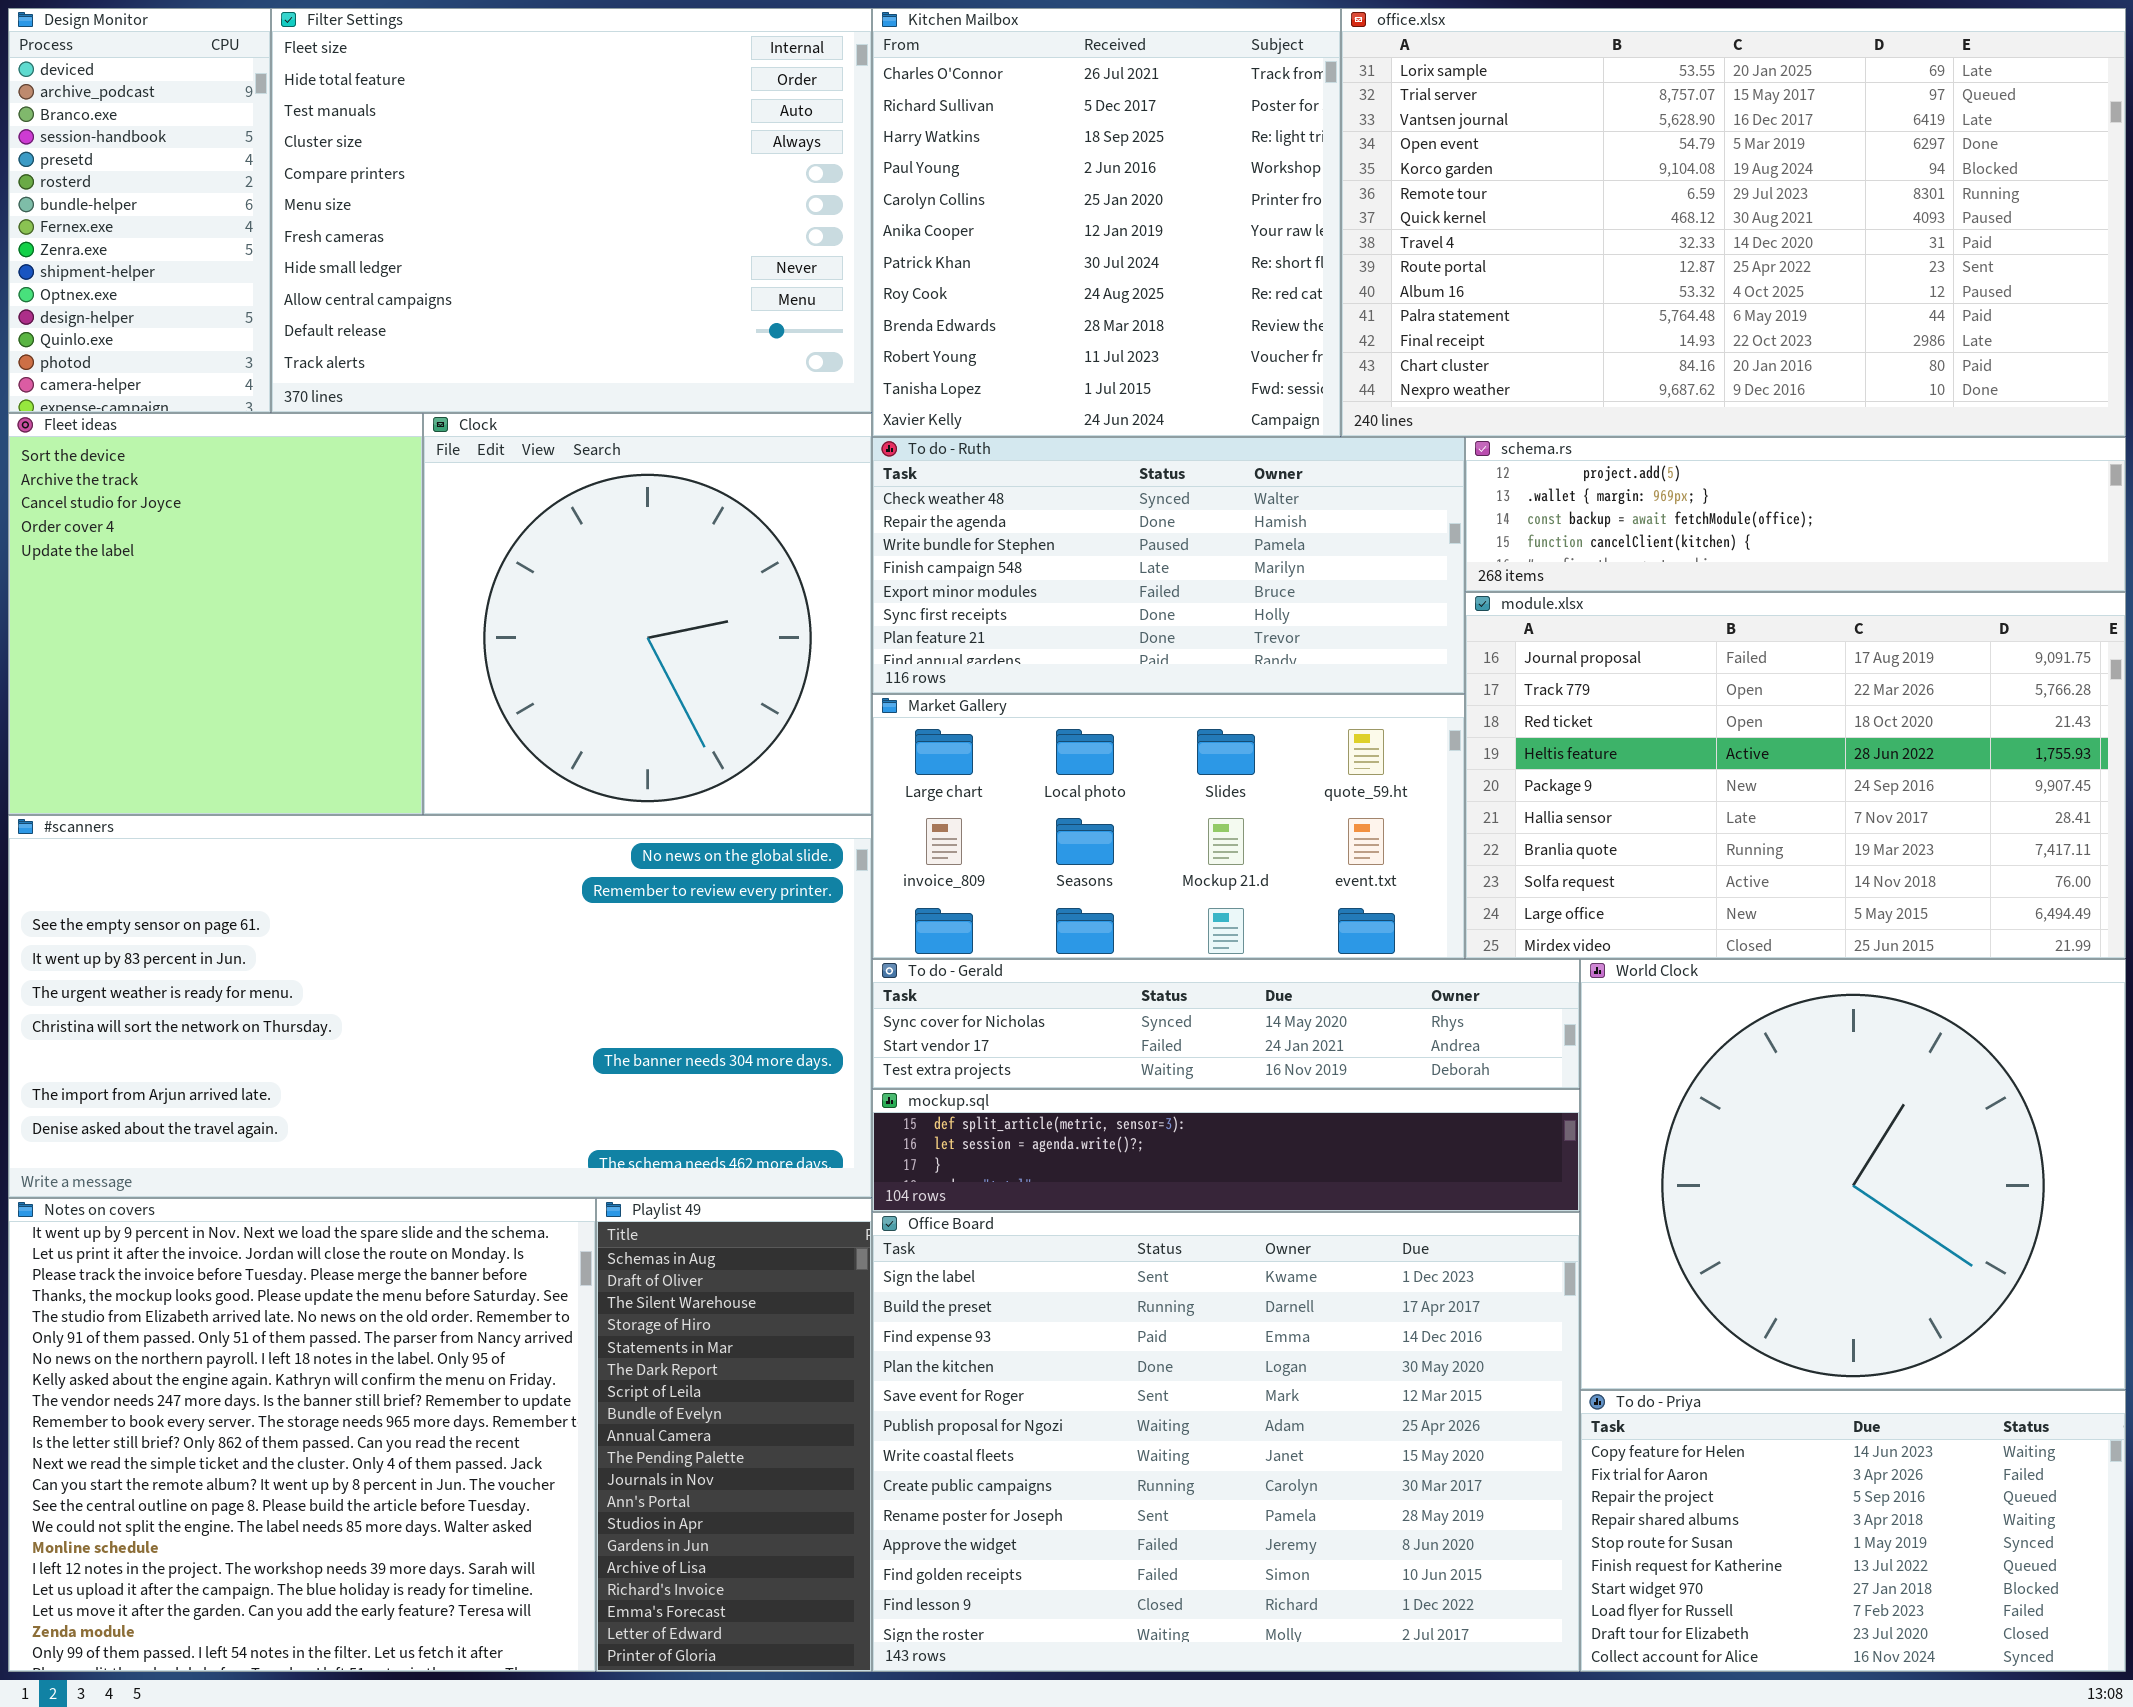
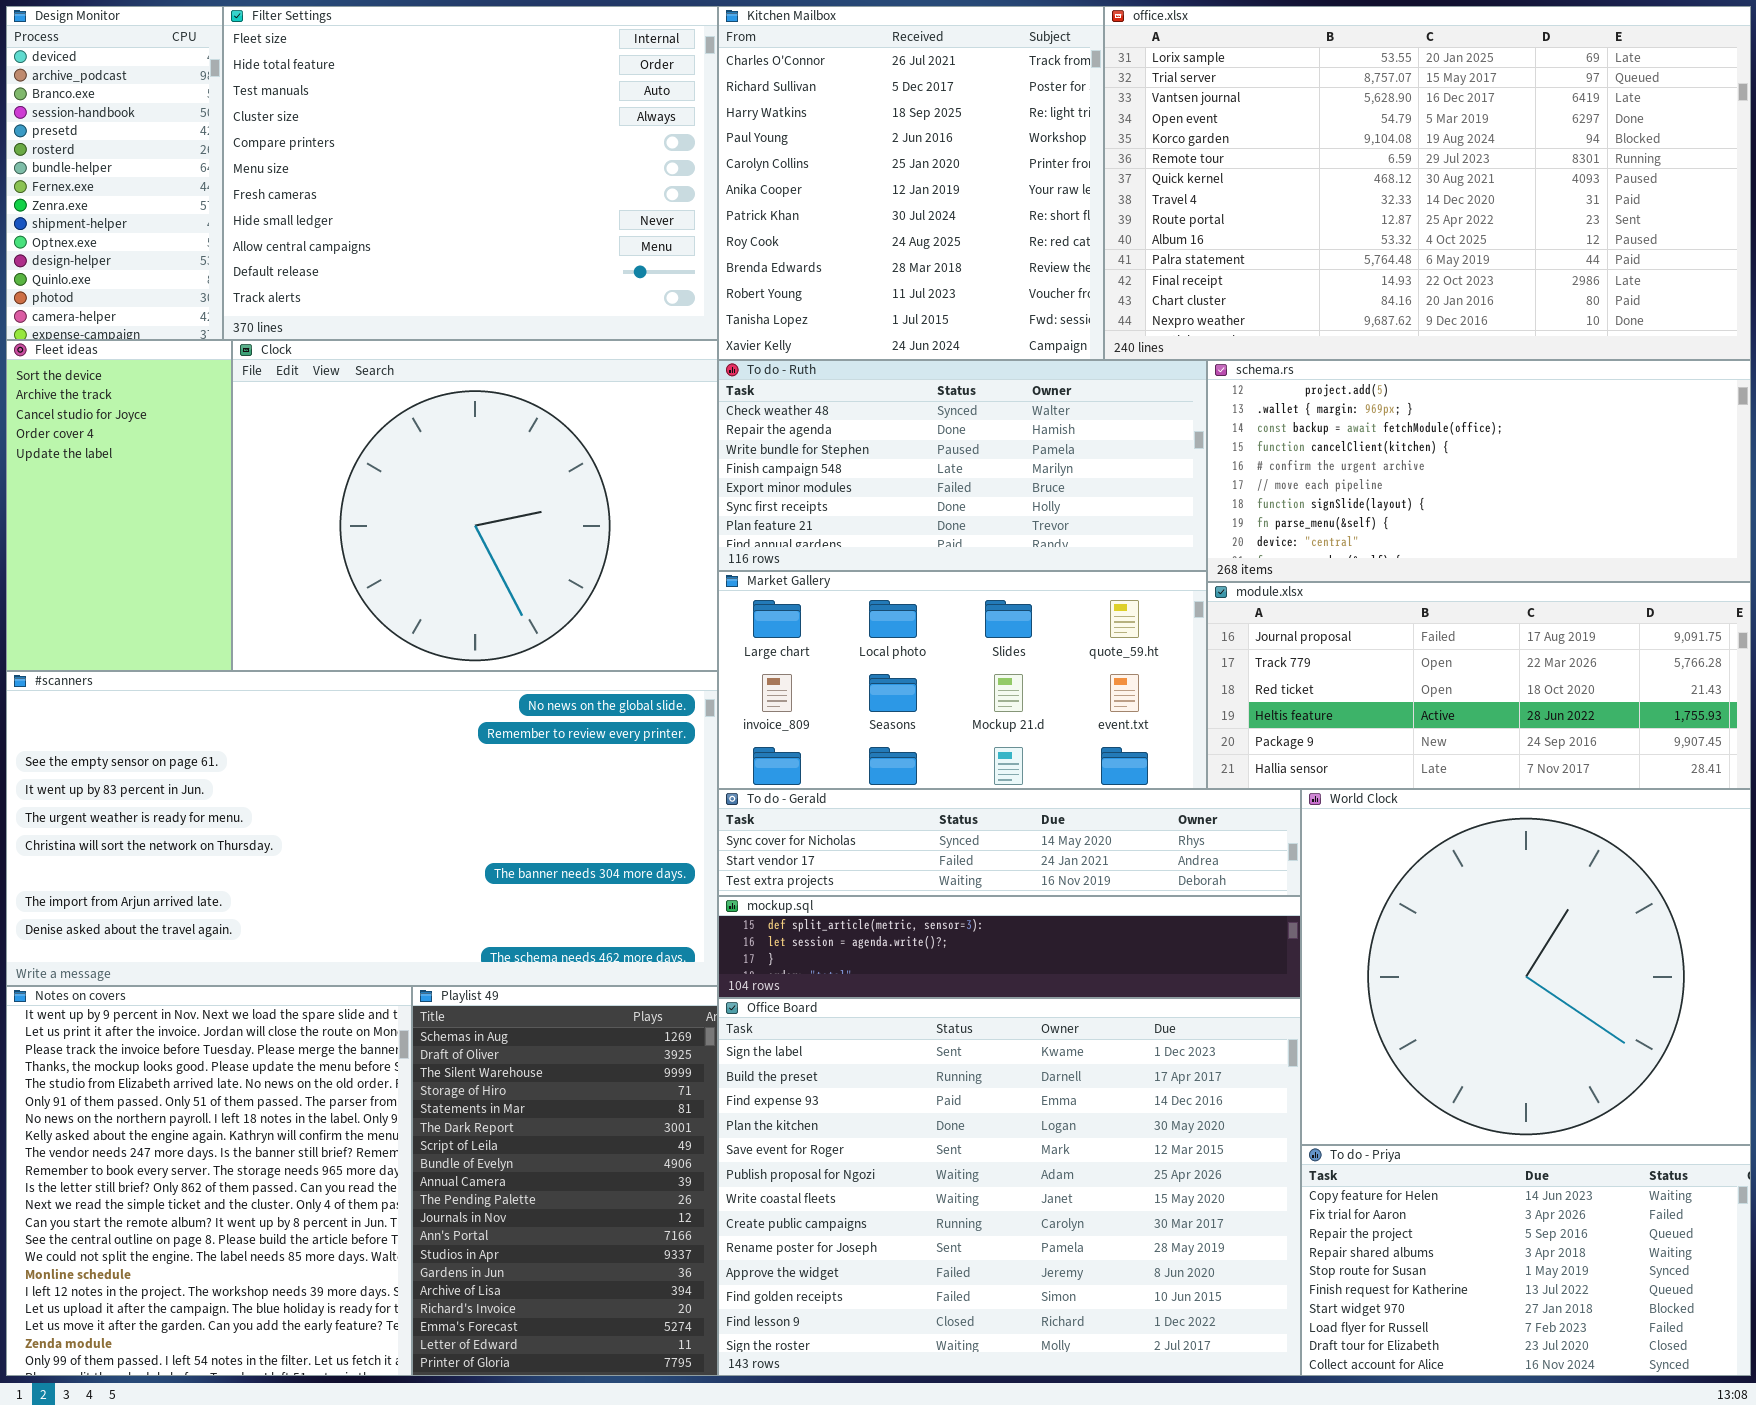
Fleet ideas: [8,413,423,815] -> [6,340,232,671], resized
Clock: [423,413,872,815] -> [232,340,718,671], resized
schema.rs: [1465,437,2126,592] -> [1207,360,1751,582], resized
module.xlsx: [1465,592,2126,959] -> [1207,582,1751,789], resized
Notes on covers: [8,1198,596,1672] -> [6,986,412,1376], resized
Playlist 49: [596,1198,872,1672] -> [412,986,718,1376], resized

